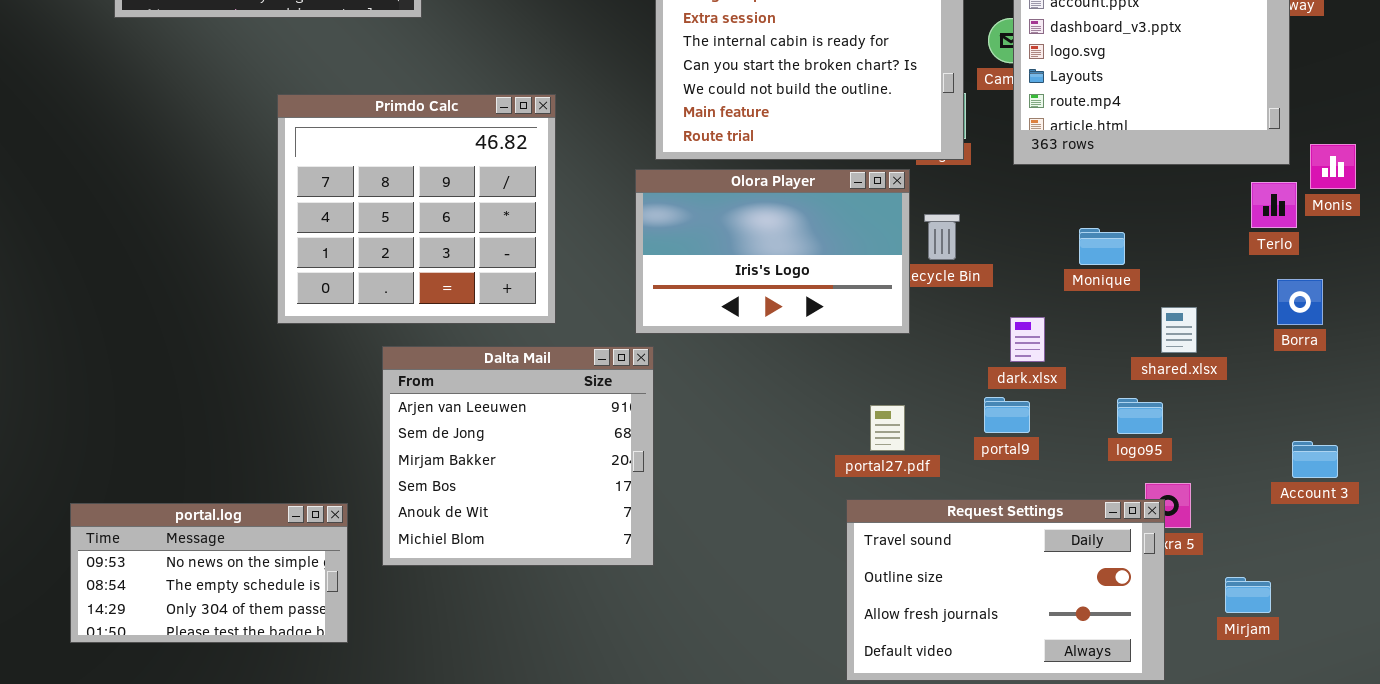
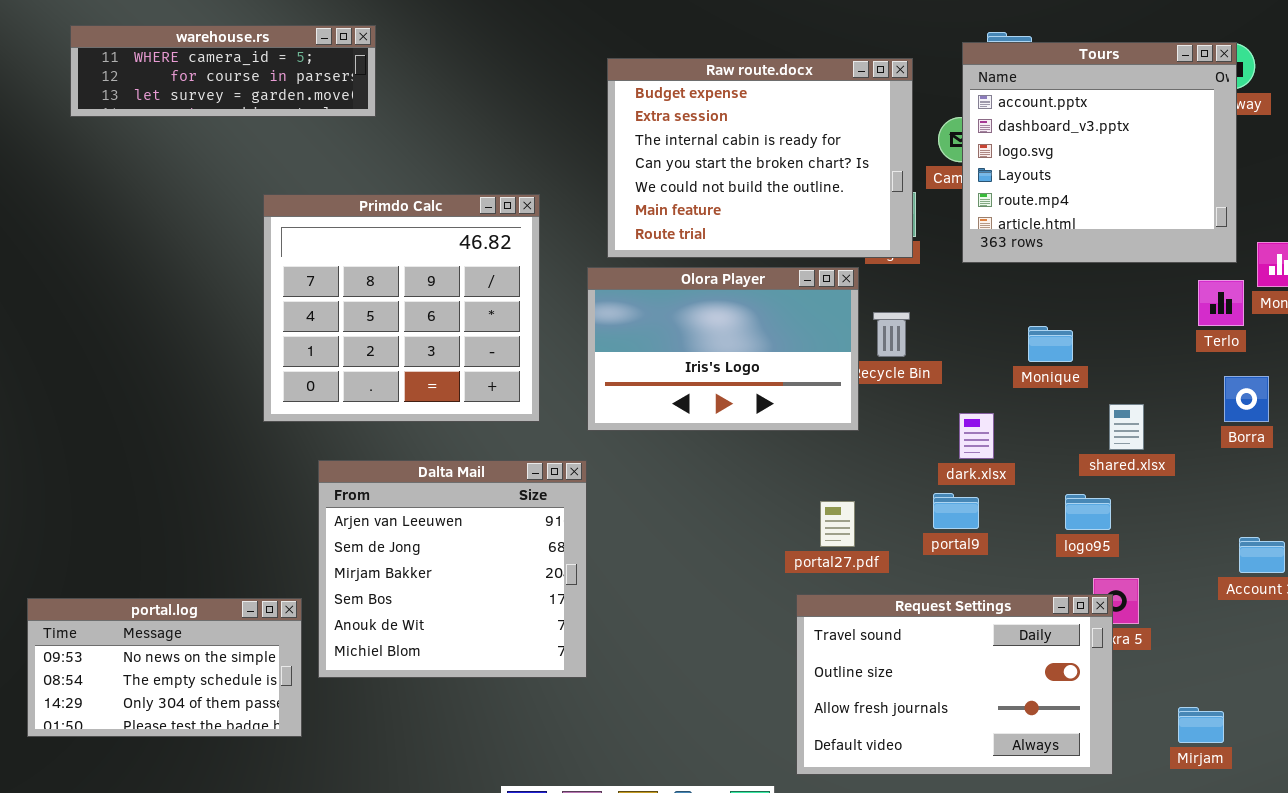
Primdo Calc: [277,94,556,324] -> [263,194,540,422], moved
Dalta Mail: [382,346,654,566] -> [318,460,587,678], moved
Mirjam: [1225,577,1271,613] -> [1178,707,1224,743], moved

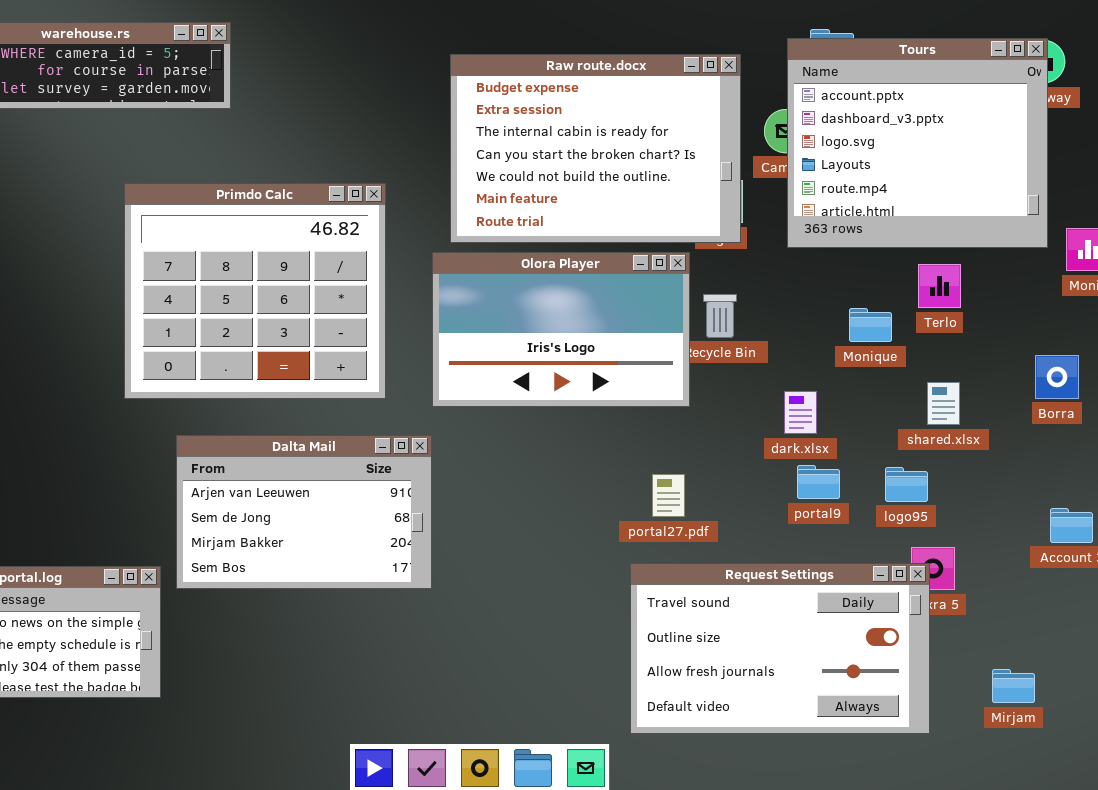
Terlo: [1198,280,1244,326] -> [918,264,961,308], moved
Dalta Mail: [318,460,587,678] -> [176,435,432,589], resized
portal9: [933,493,979,529] -> [797,465,840,499], moved

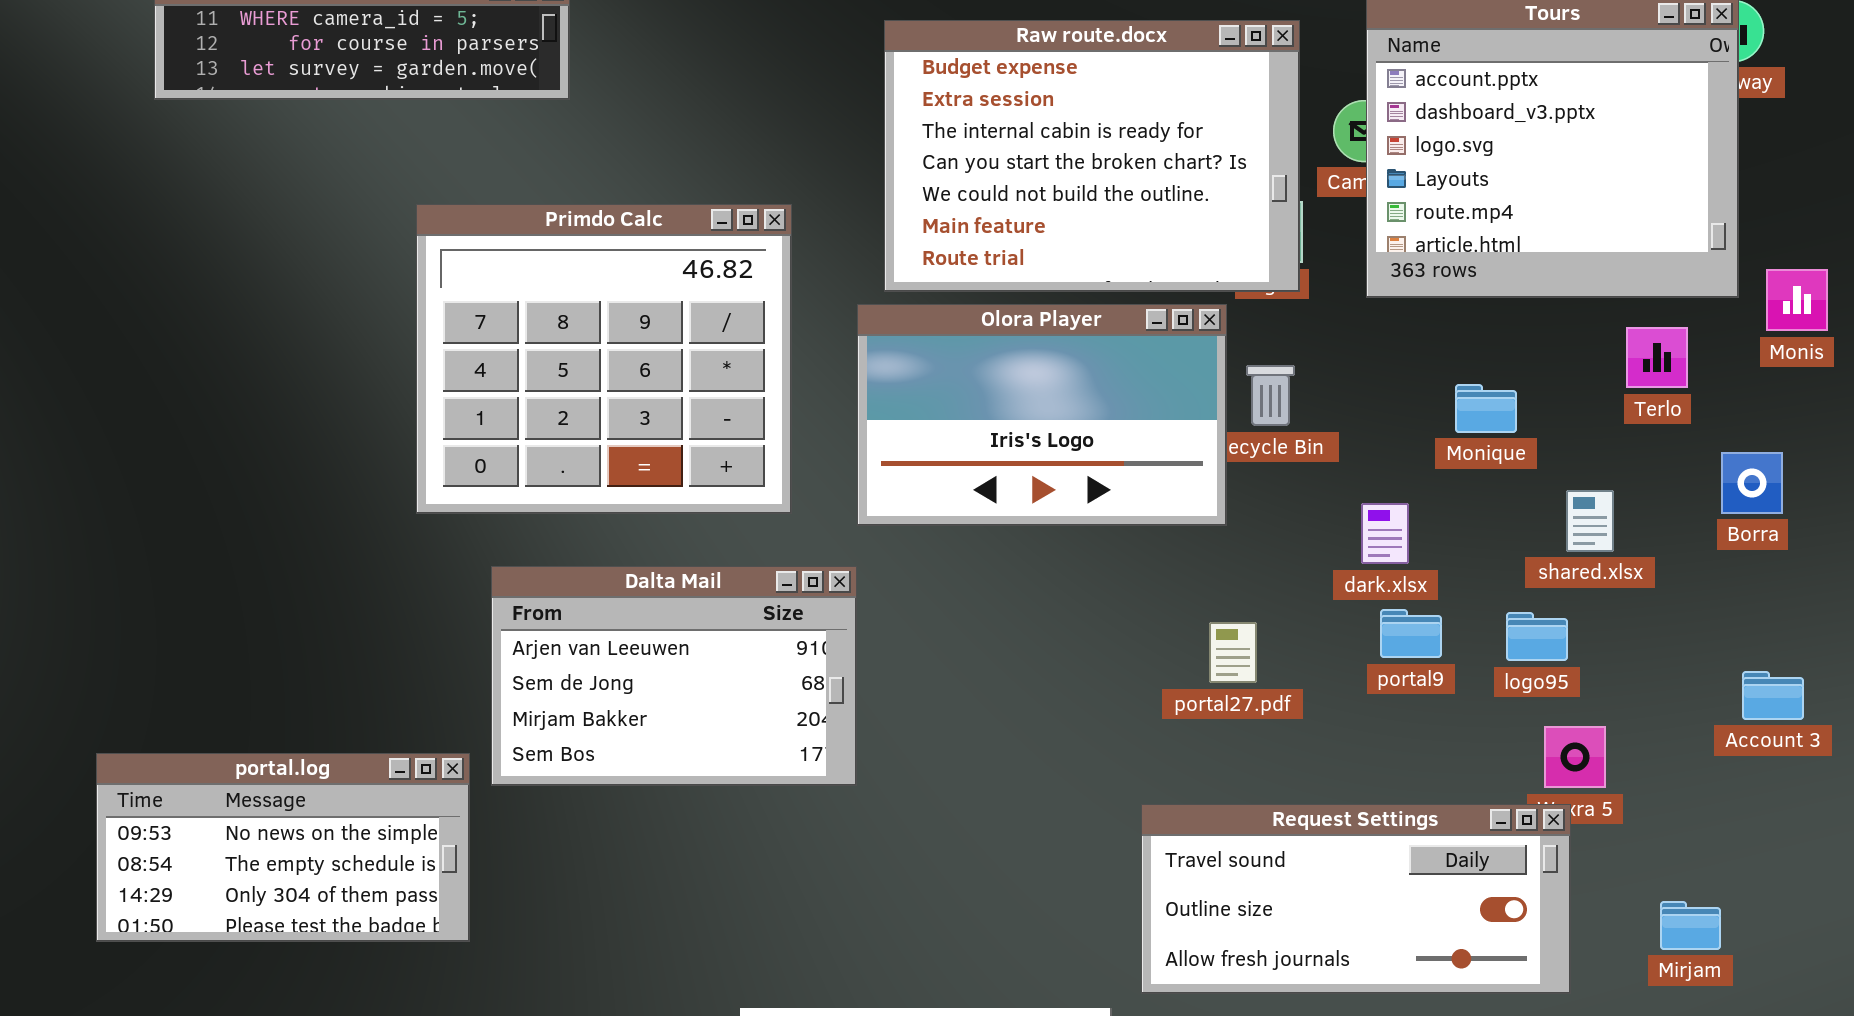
Terlo: [918,264,961,308] -> [1626,327,1688,388], moved
portal27.pdf: [652,474,685,517] -> [1209,622,1257,683], moved
Request Settings: [630,563,930,734] -> [1141,804,1571,994], resized

